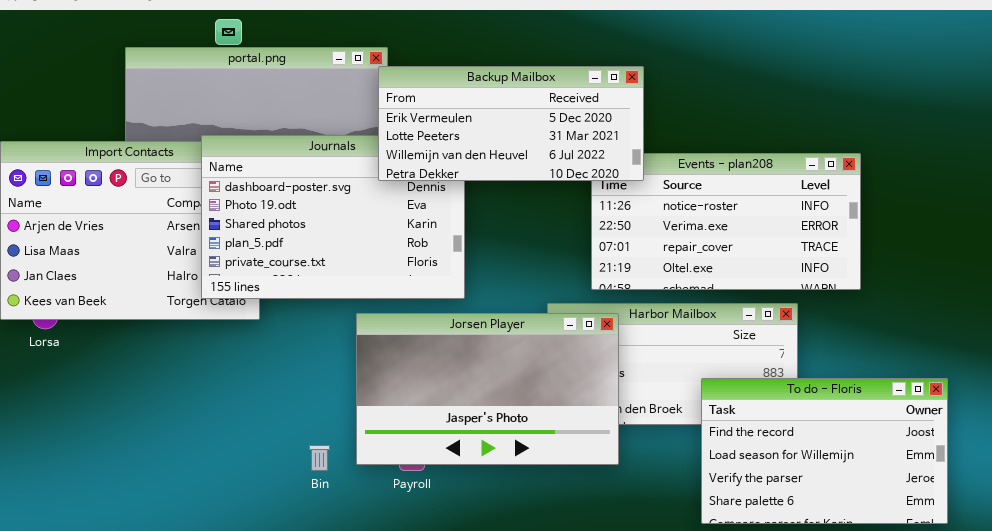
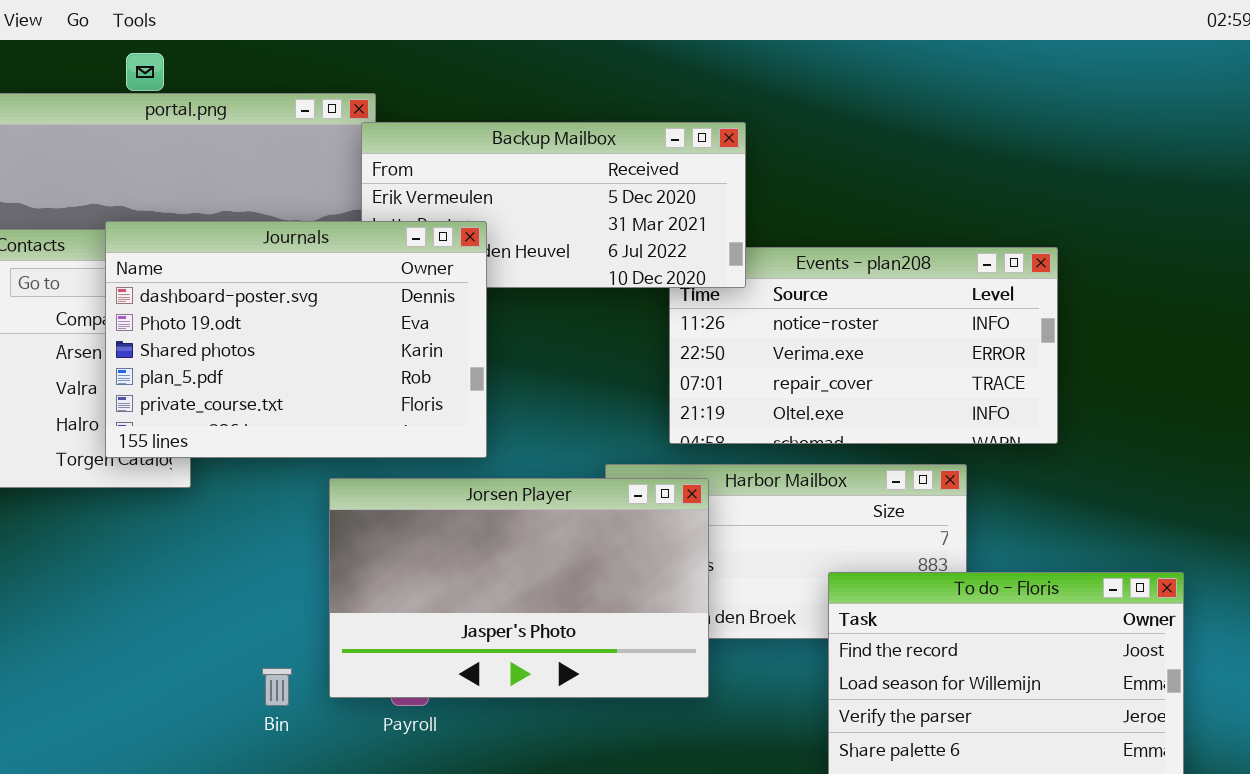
Journals: [201,135,465,299] -> [105,221,487,458], raised

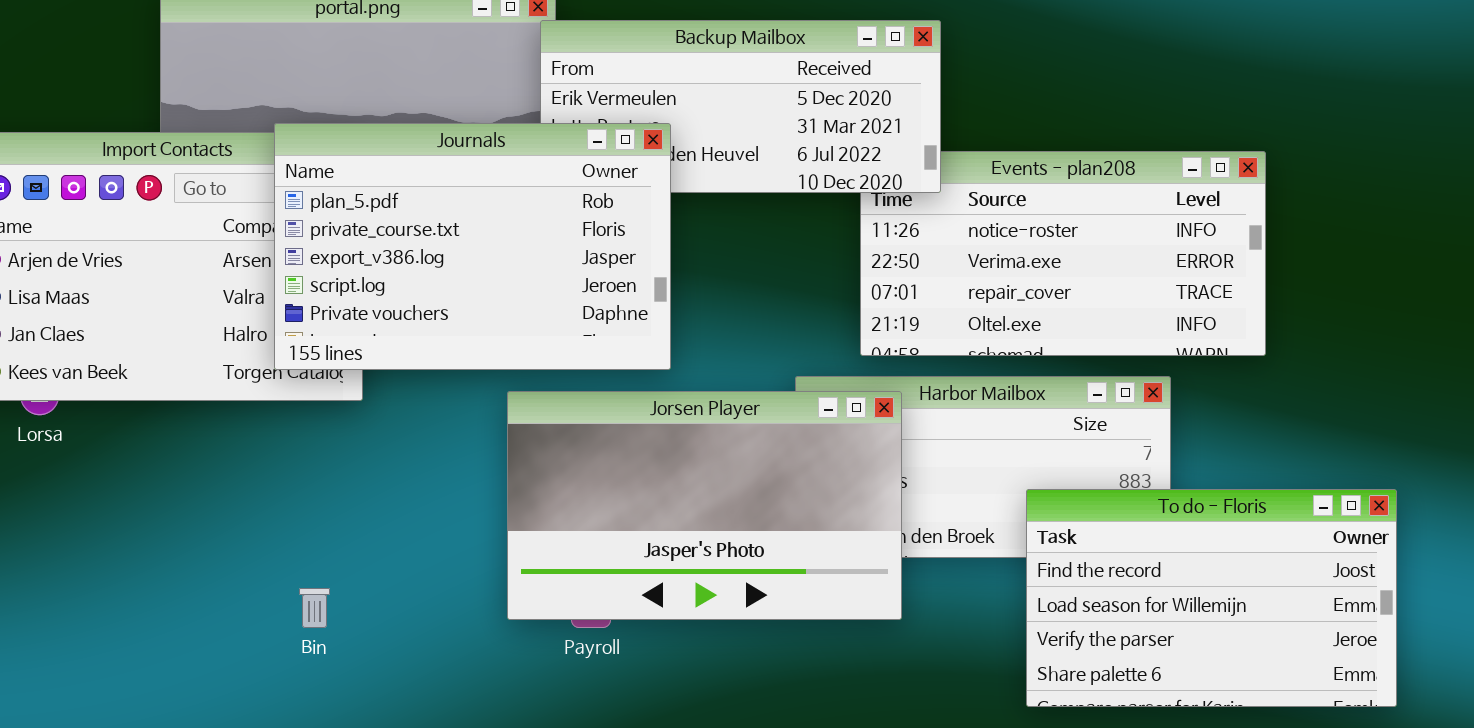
Journals: [105,221,487,458] -> [274,123,671,370], scrolled down 3 rows
Bin: [262,668,292,706] -> [299,588,330,628], moved

